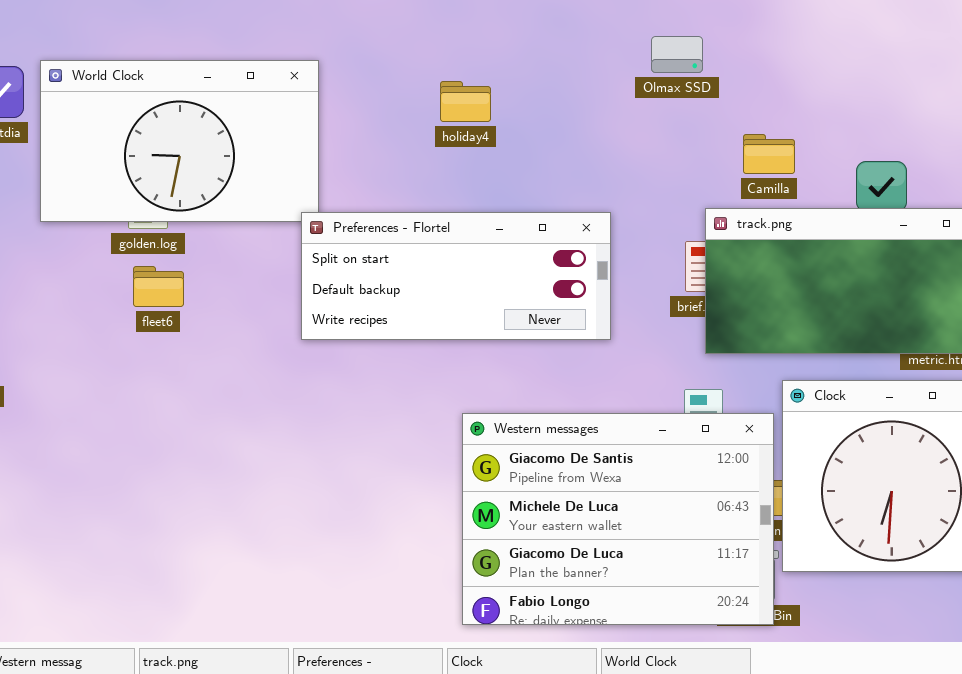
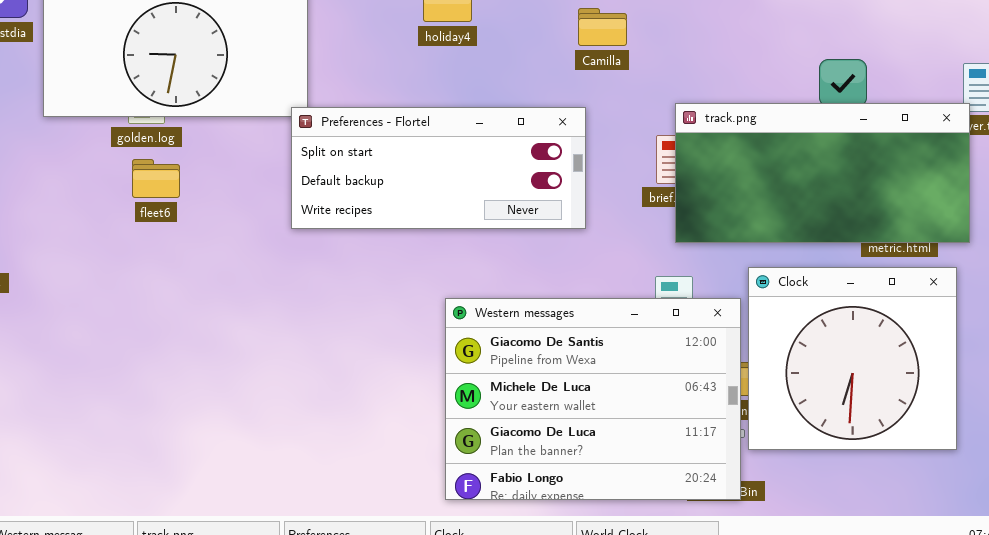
Camilla: [743,134,795,174] -> [578,8,627,46], moved

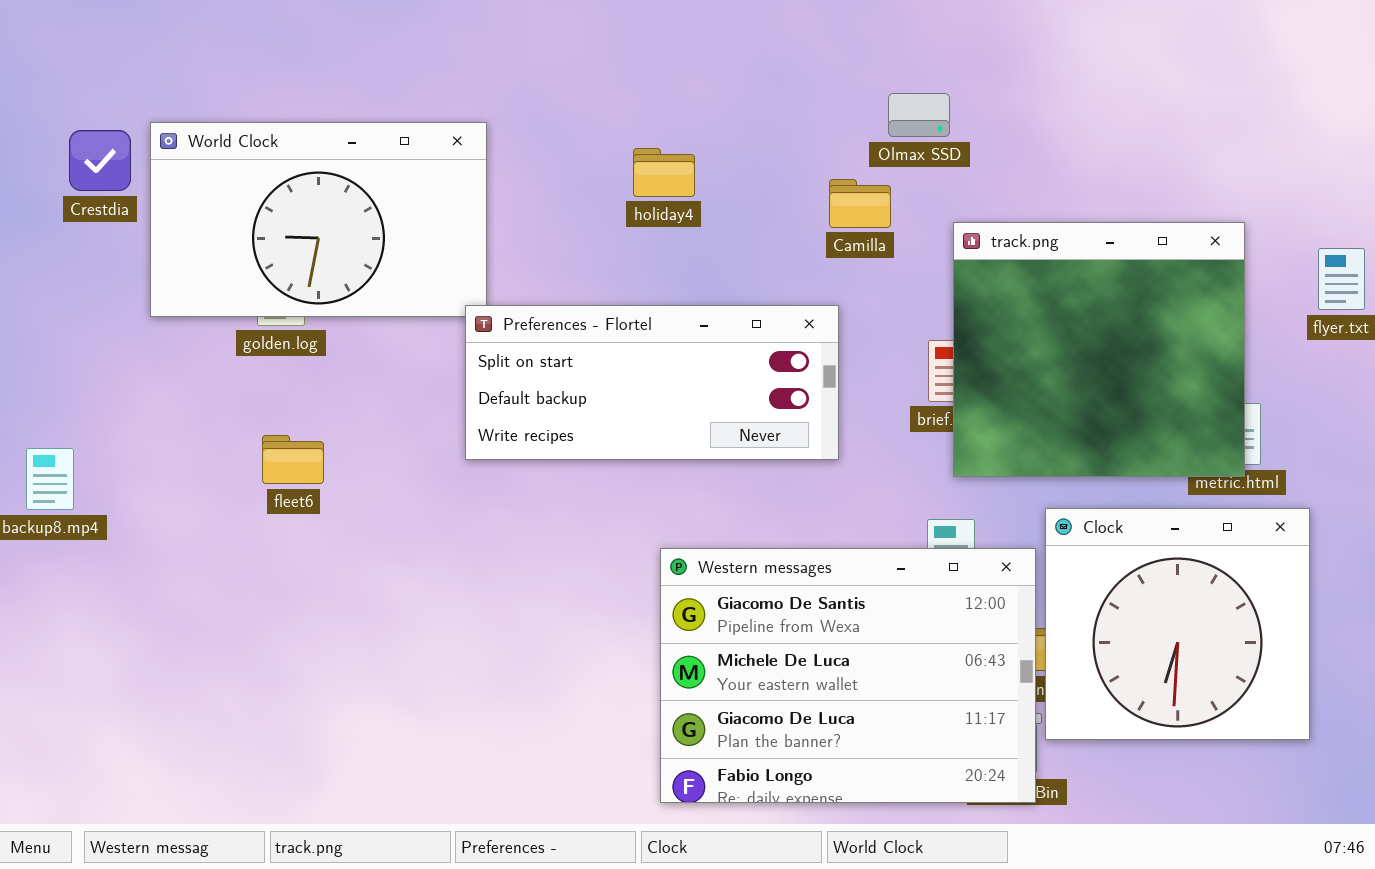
track.png: [675,103,970,243] -> [953,222,1245,477], resized
fleet6: [132,159,180,198] -> [262,435,324,484], moved

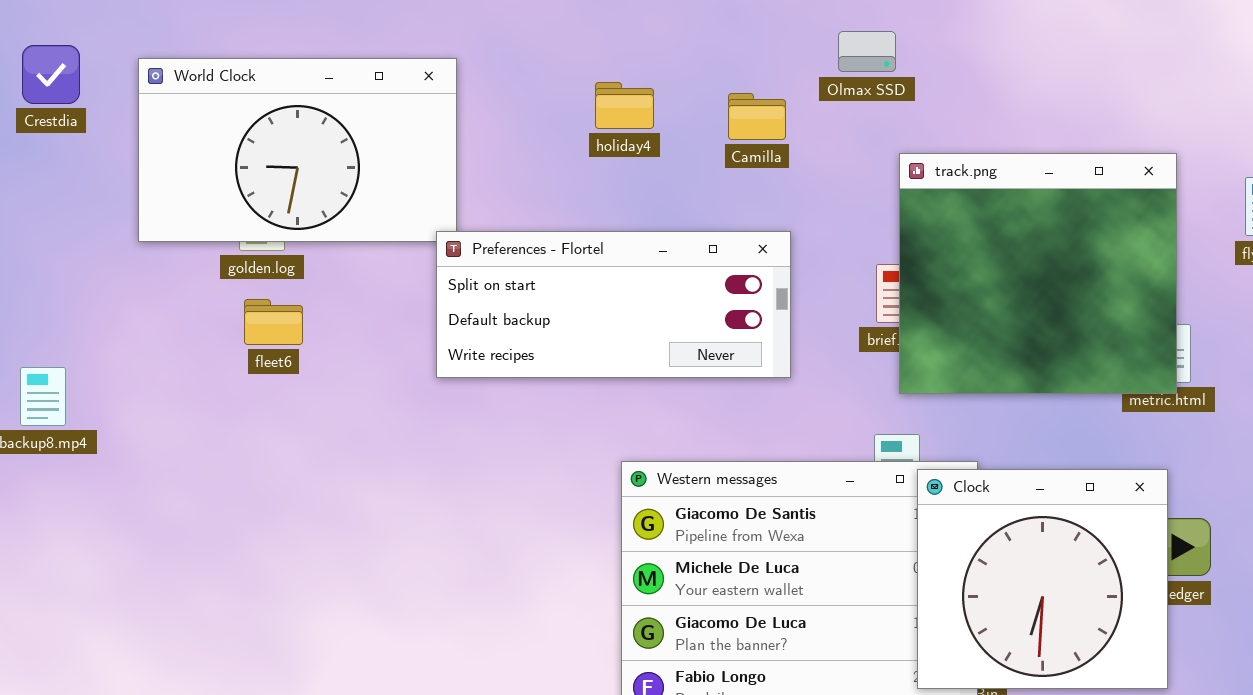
Crestdia: [69,130,131,191] -> [22,45,80,104], moved
Camilla: [829,179,891,228] -> [728,93,786,140], moved
fleet6: [262,435,324,484] -> [244,299,303,345], moved
Clock: [1045,508,1310,740] -> [917,469,1168,689], moved

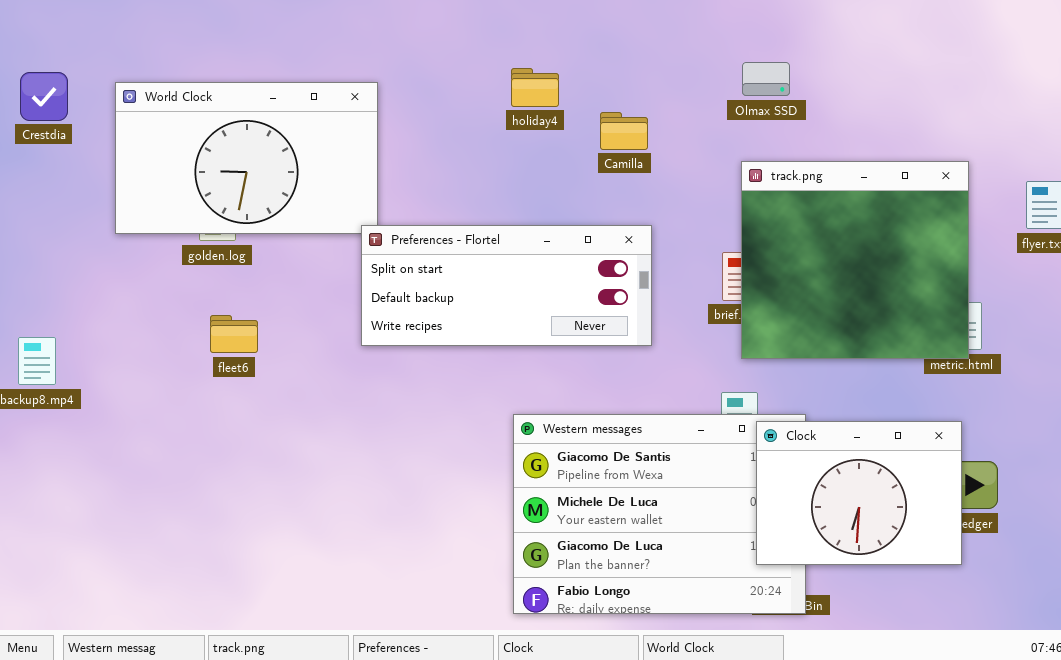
Olmax SSD: [838,31,896,72] -> [742,62,790,96], moved
holiday4: [595,82,654,129] -> [511,68,559,107], moved
fleet6: [244,299,303,345] -> [210,315,258,353], moved
Clock: [917,469,1168,689] -> [756,421,962,565], resized

